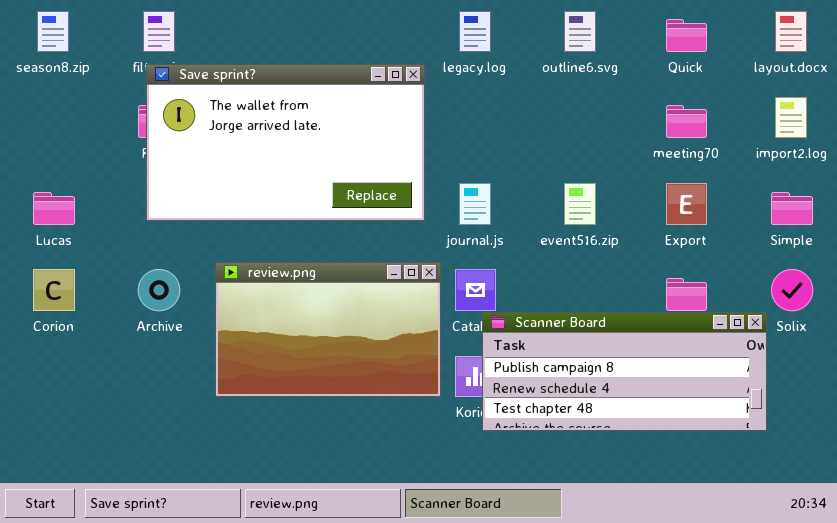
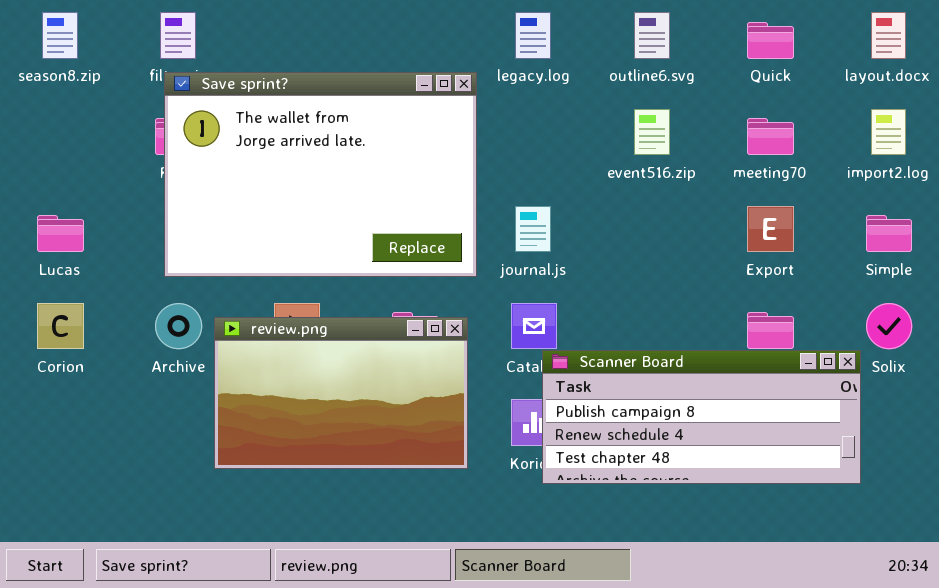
Save sprint?: [146,64,425,221] -> [164,72,477,277], resized
event516.zip: [564,183,596,225] -> [634,109,670,155], moved
review.png: [215,262,441,397] -> [214,317,468,469], moved

